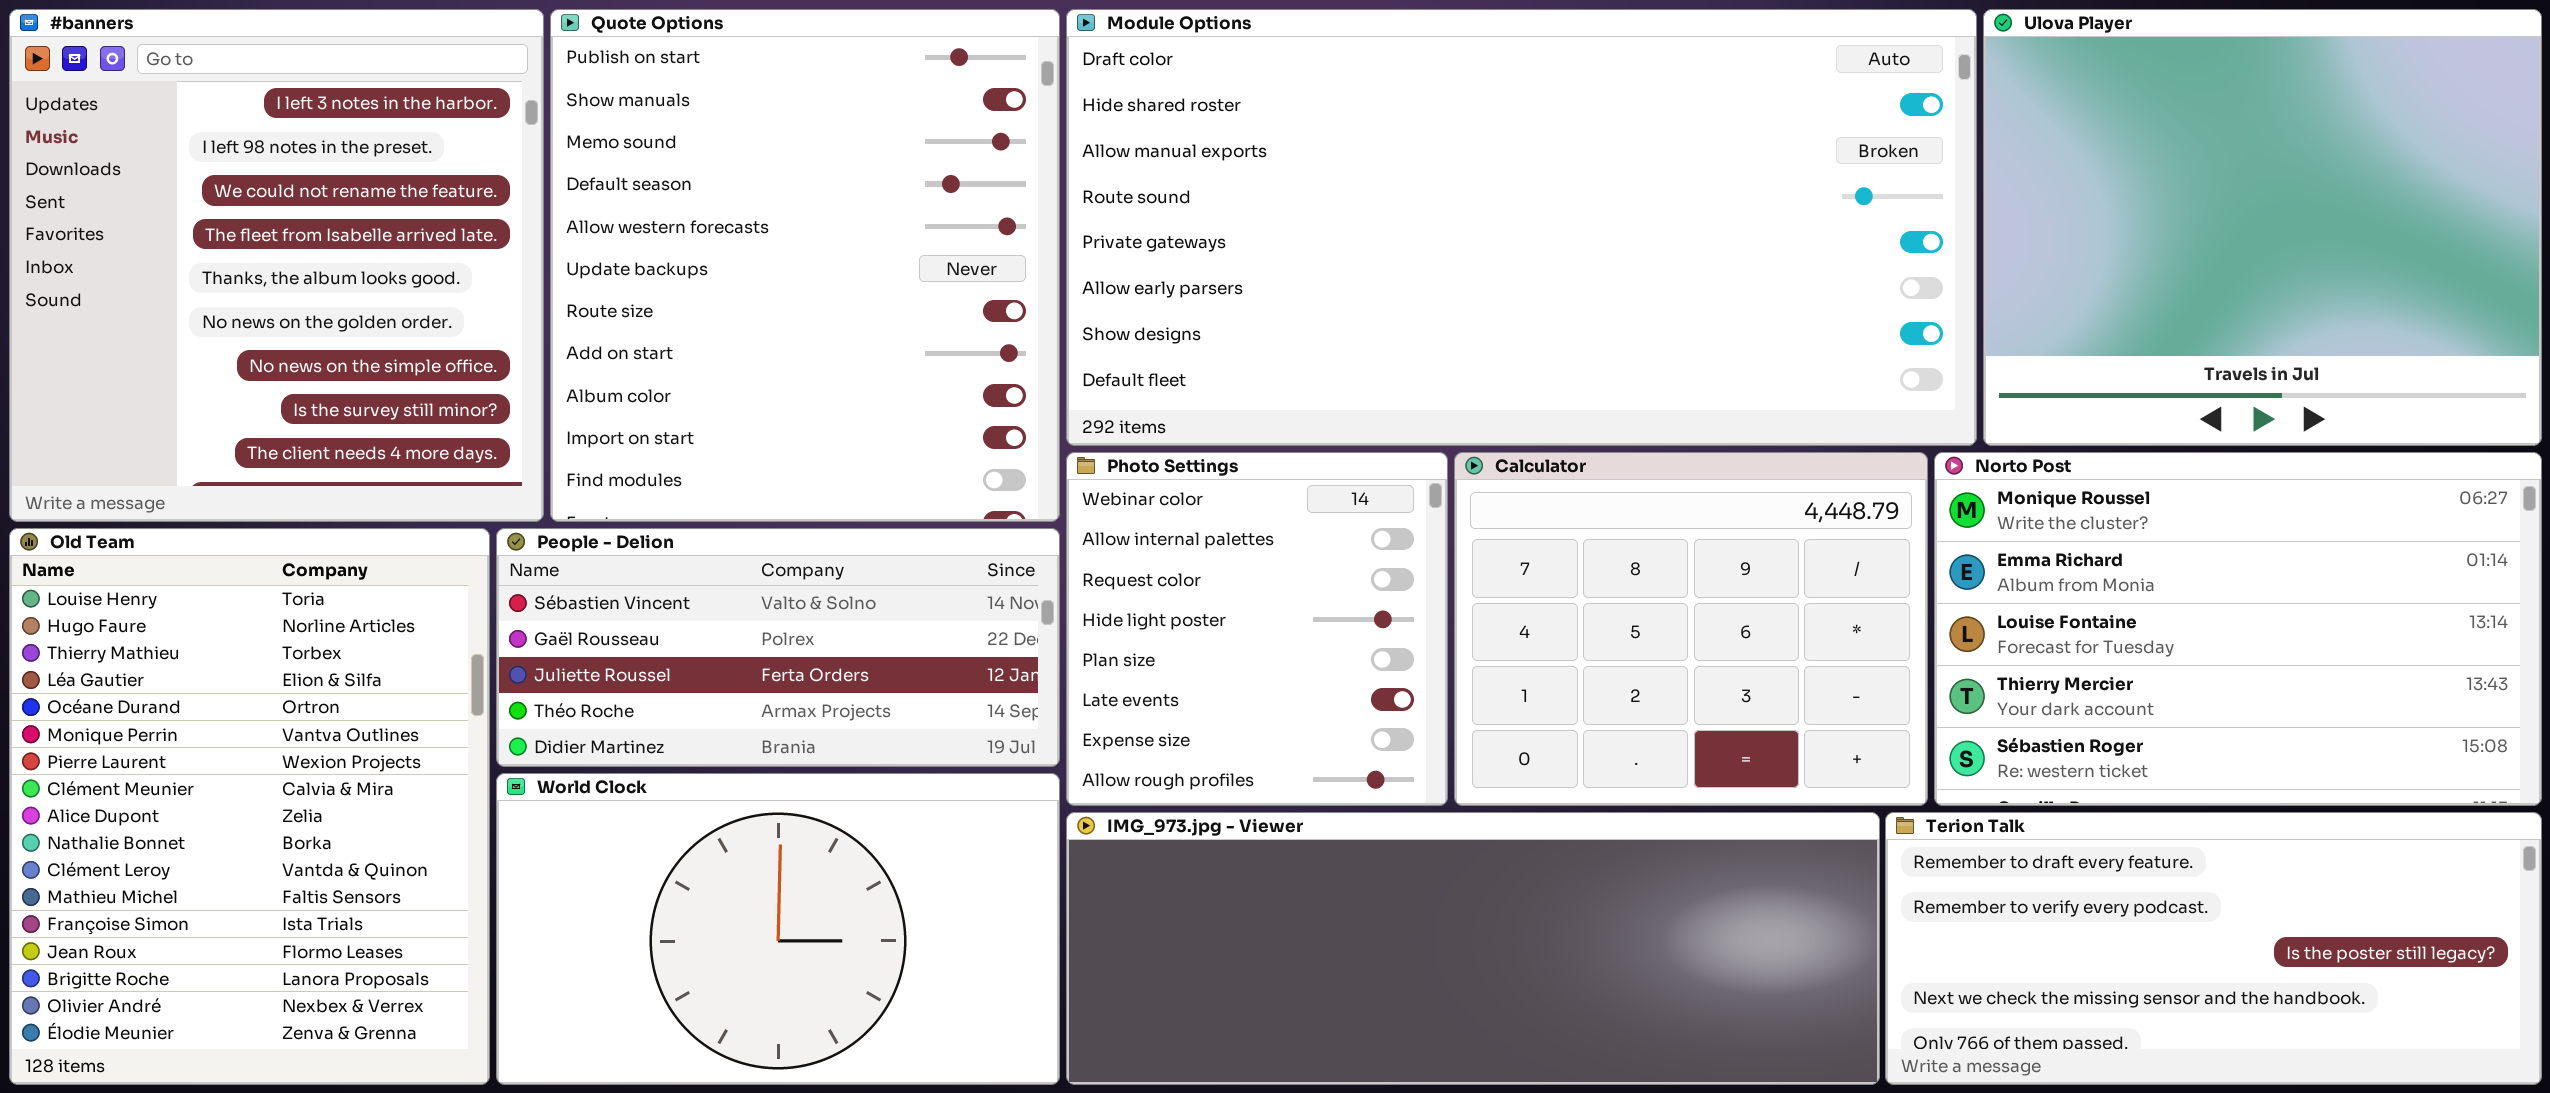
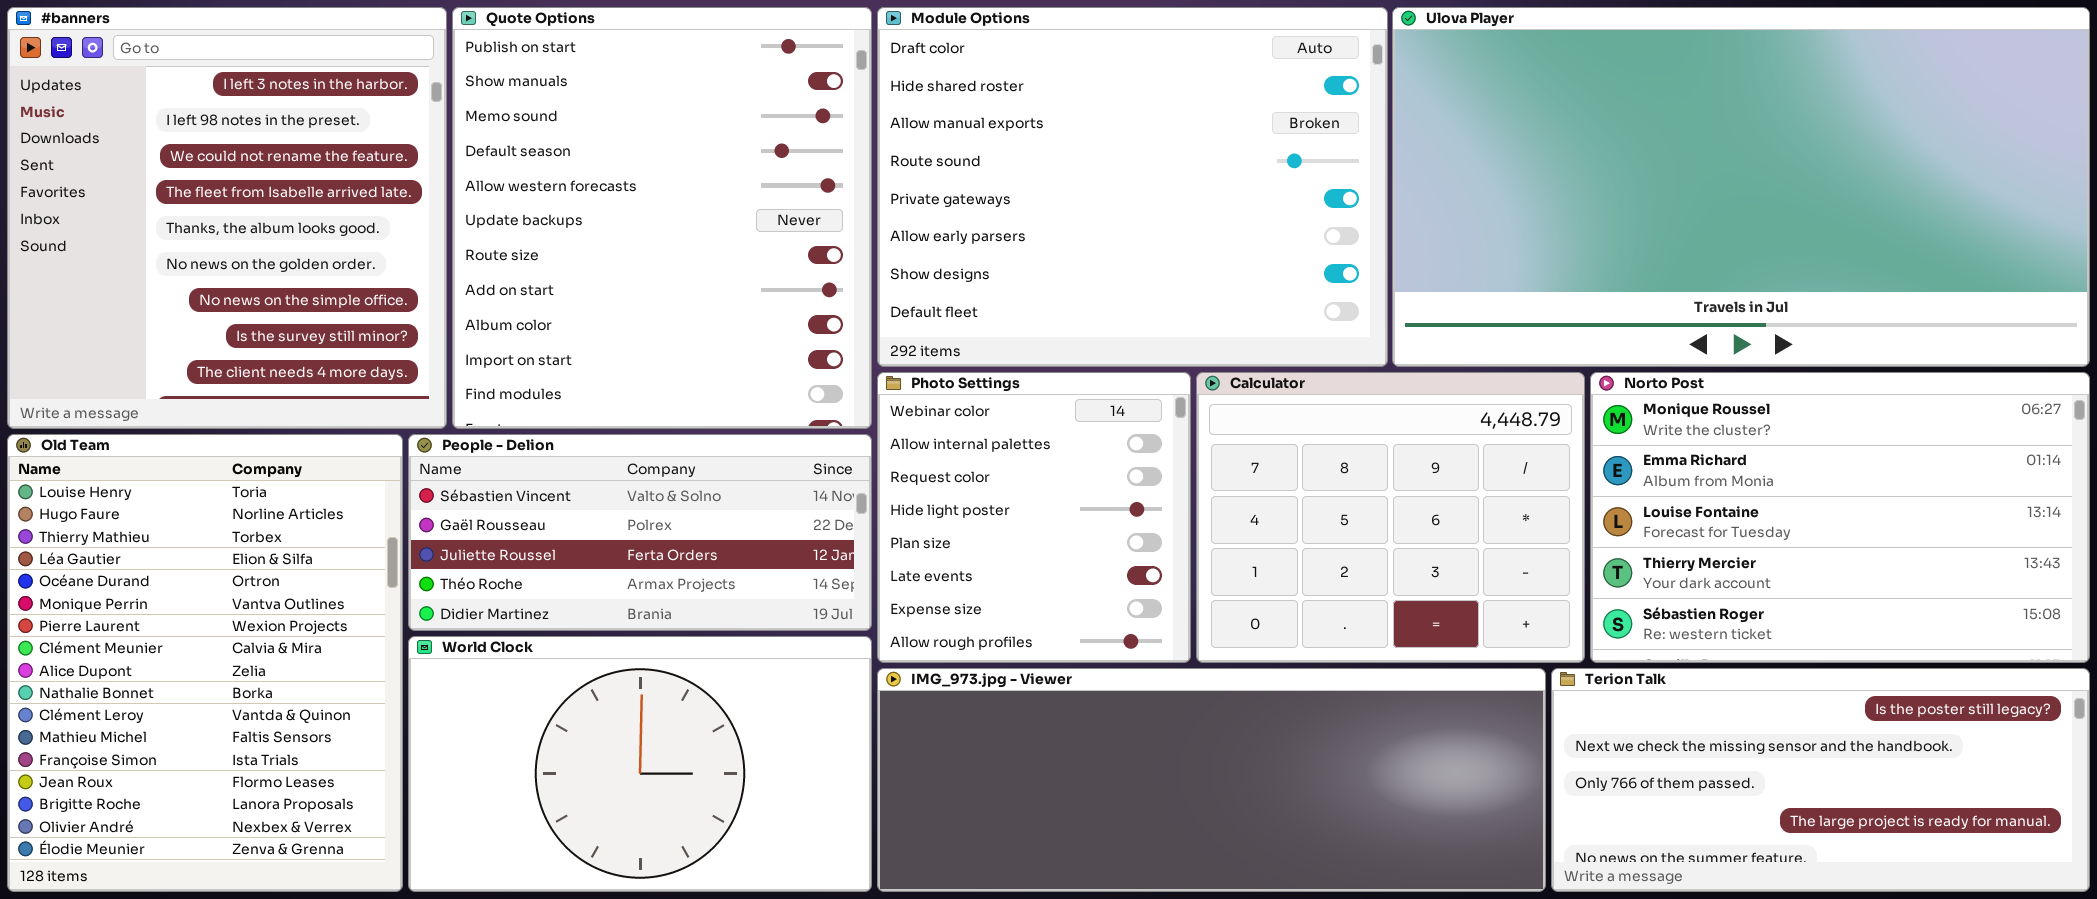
Module Options: [1066,9,1977,446] -> [877,7,1388,367], resized
Ulova Player: [1983,9,2542,446] -> [1392,7,2090,367], resized
Terion Talk: [1885,812,2542,1085] -> [1551,668,2090,892], scrolled down 2 rows

